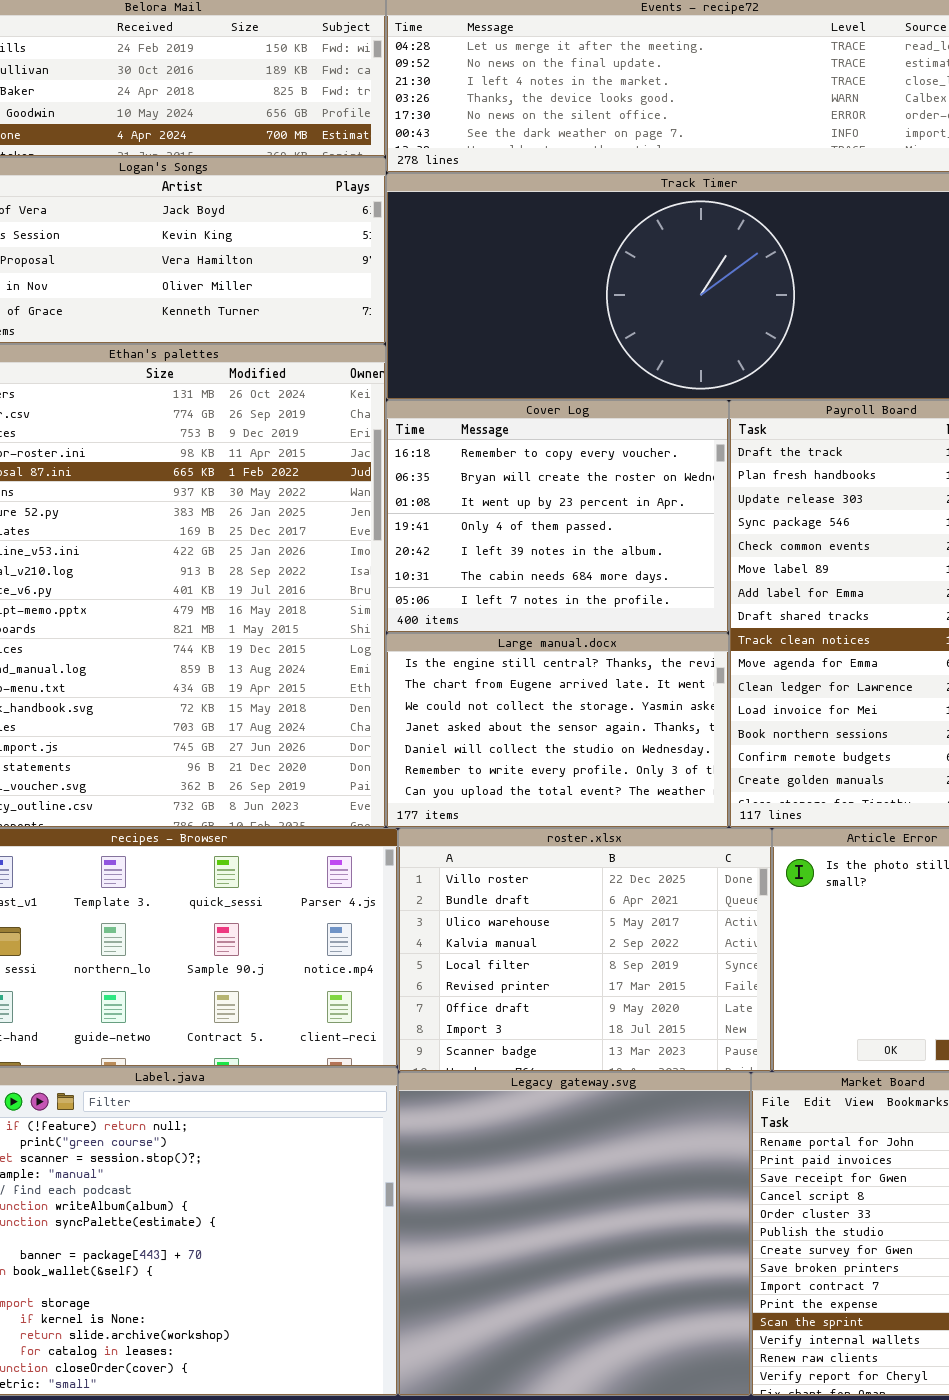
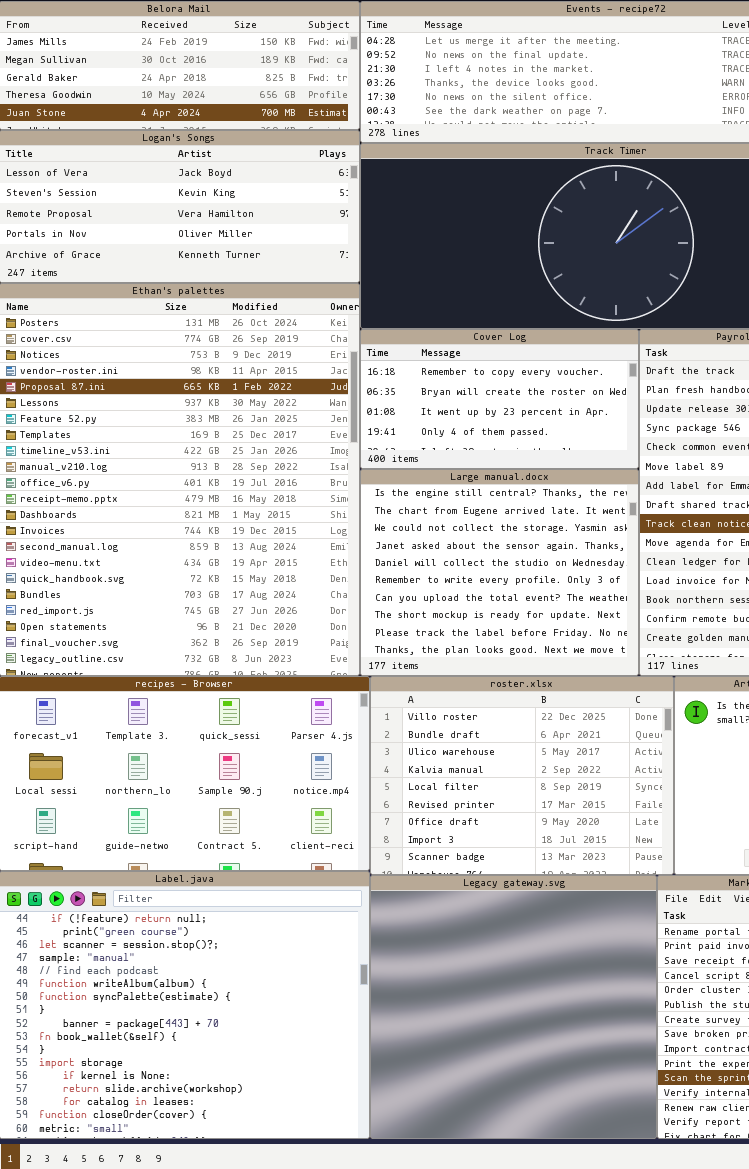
Cover Log: [386,400,729,633] -> [360,329,639,469], resized
Large manual.docx: [386,633,729,828] -> [360,469,639,676], resized

